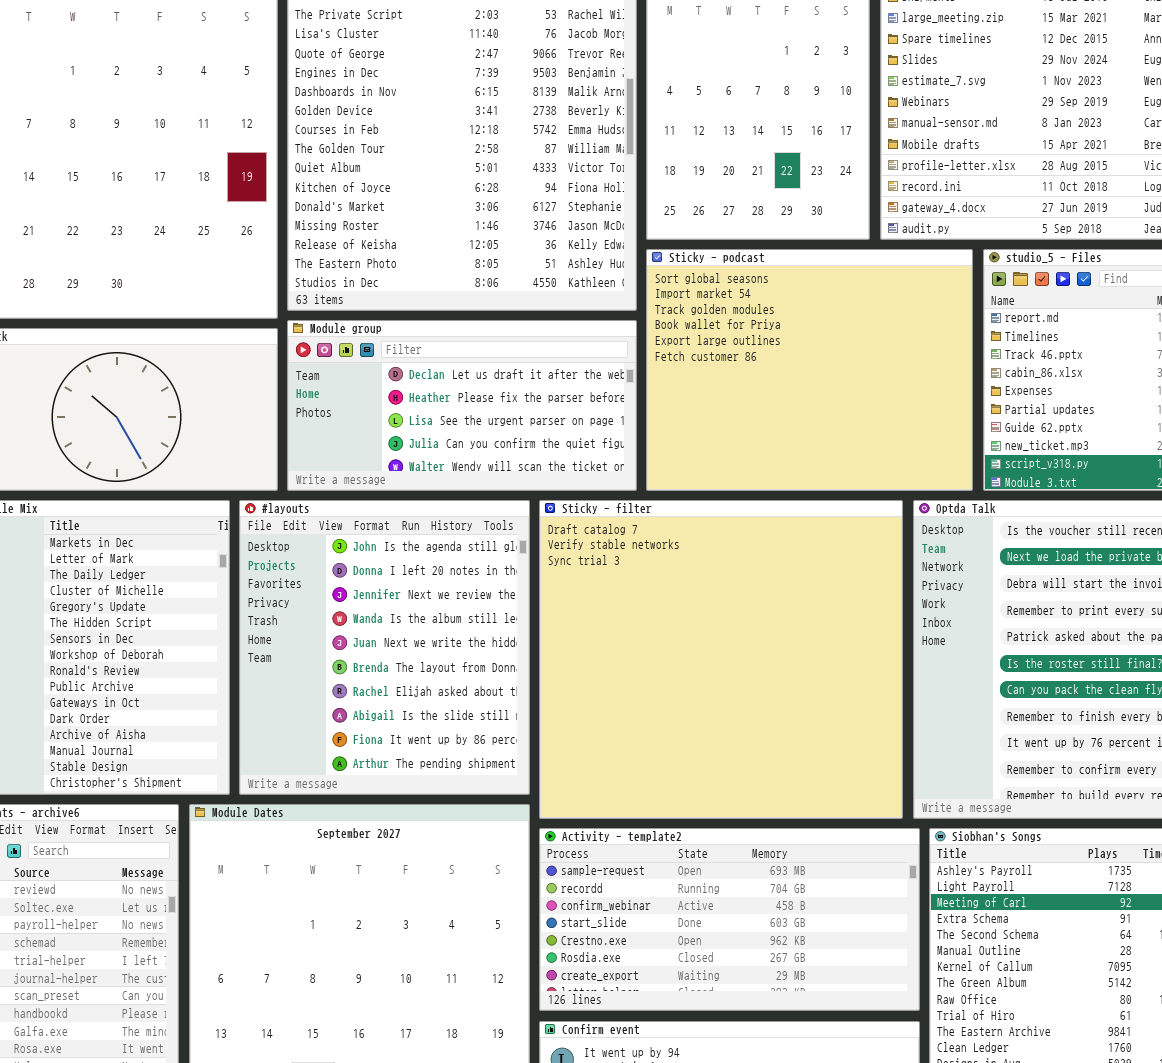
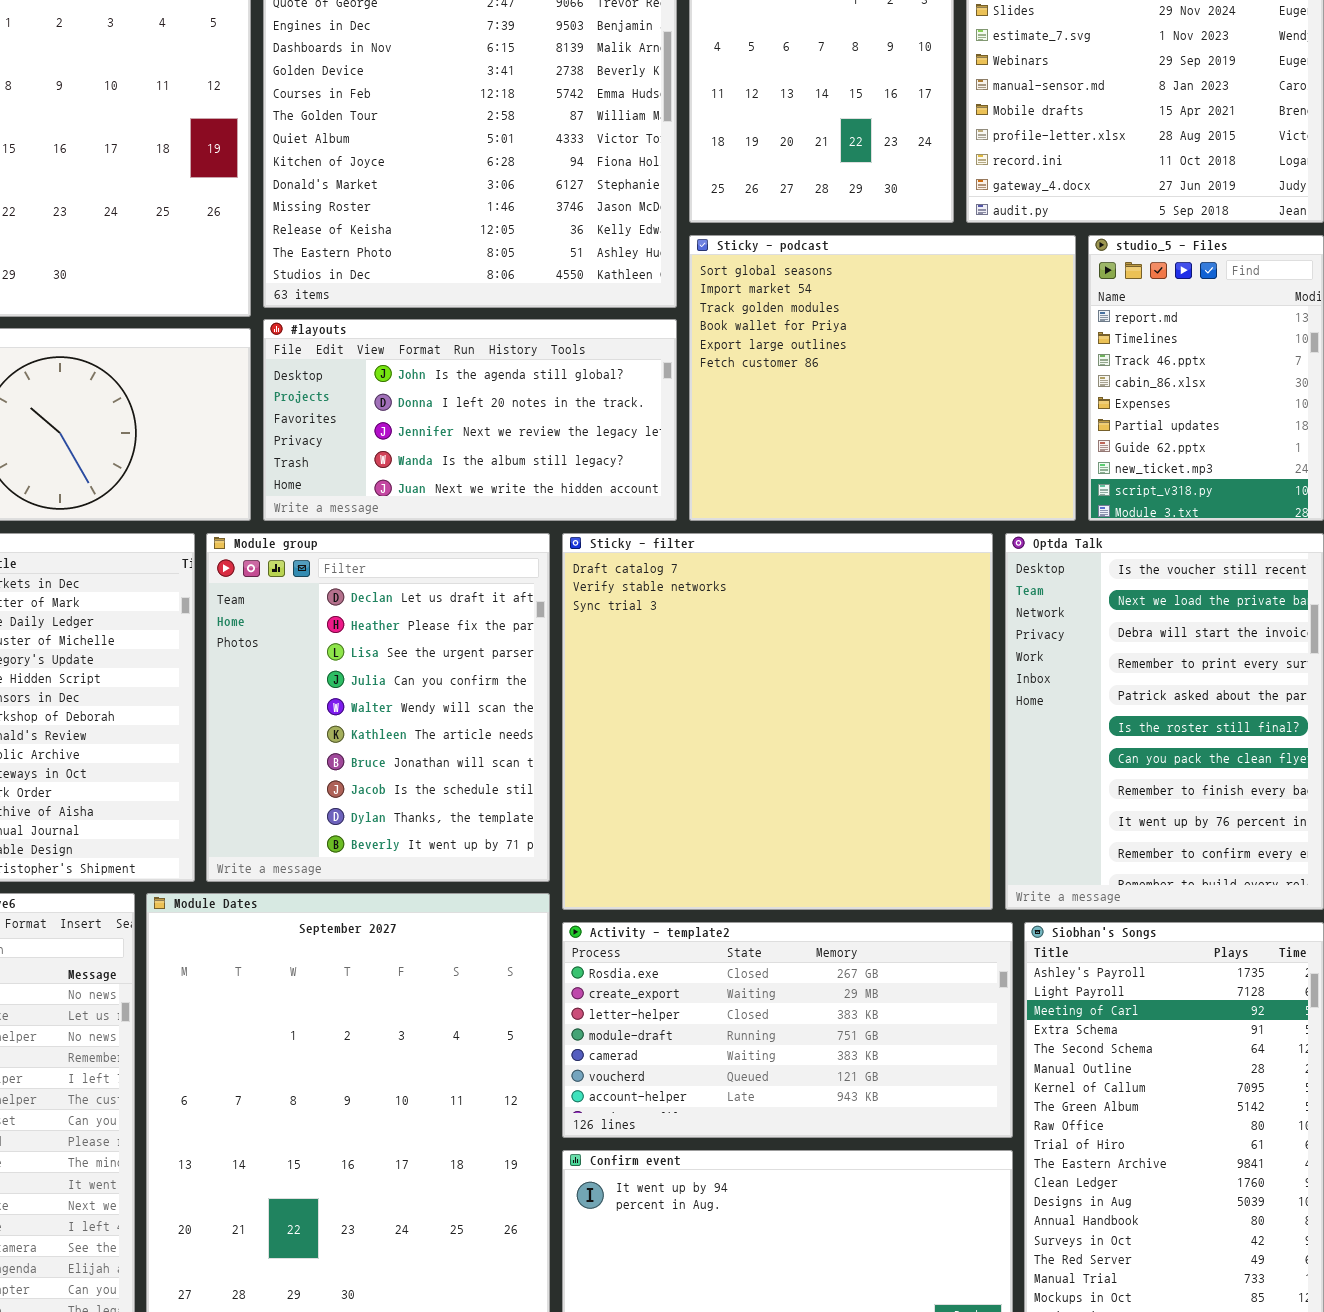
Module group: [287,320,637,491] -> [206,533,550,882], moved, resized
#layouts: [239,500,530,795] -> [263,319,677,521], moved, resized
Activity - template2: [539,828,920,1011] -> [562,922,1013,1138], scrolled down 5 rows

